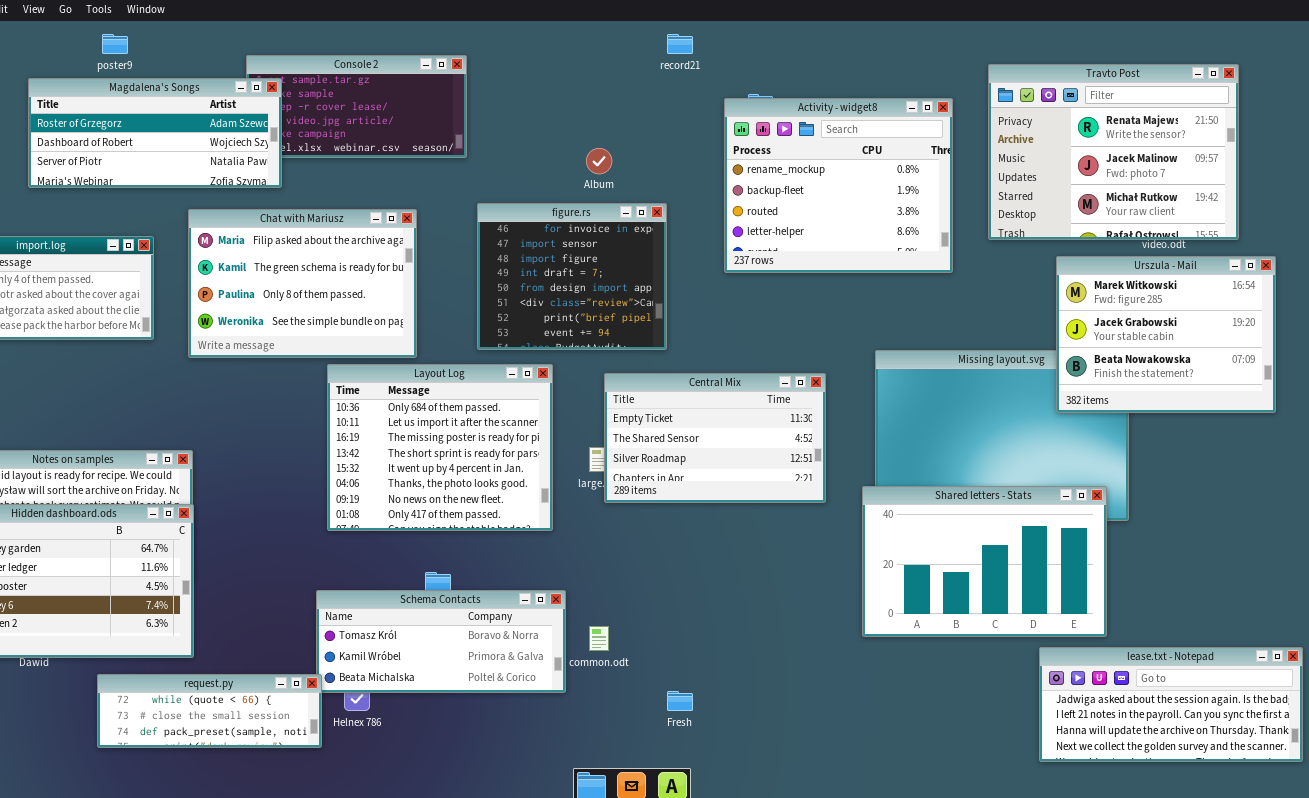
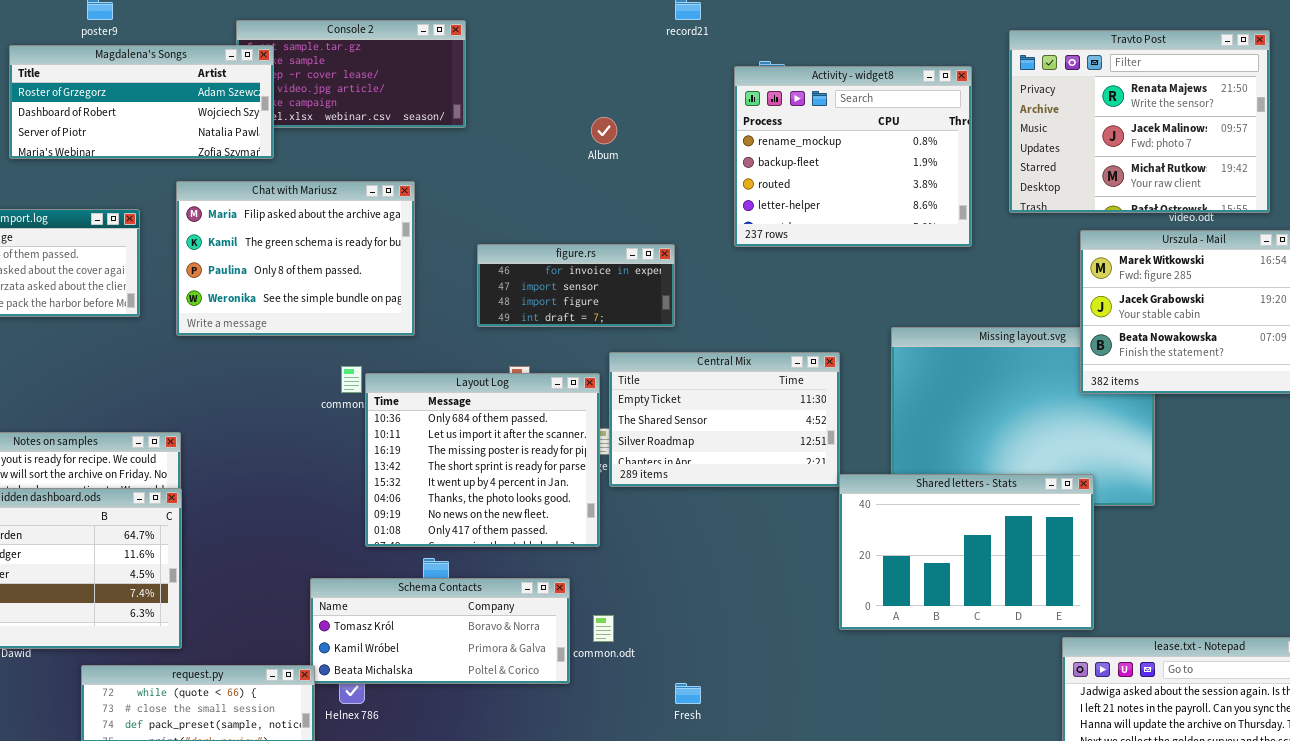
figure.rs: [477,203,667,350] -> [477,244,675,327], resized
Layout Log: [327,364,553,531] -> [365,373,600,547], moved
Shared letters - Stats: [862,486,1107,637] -> [839,474,1094,630], moved

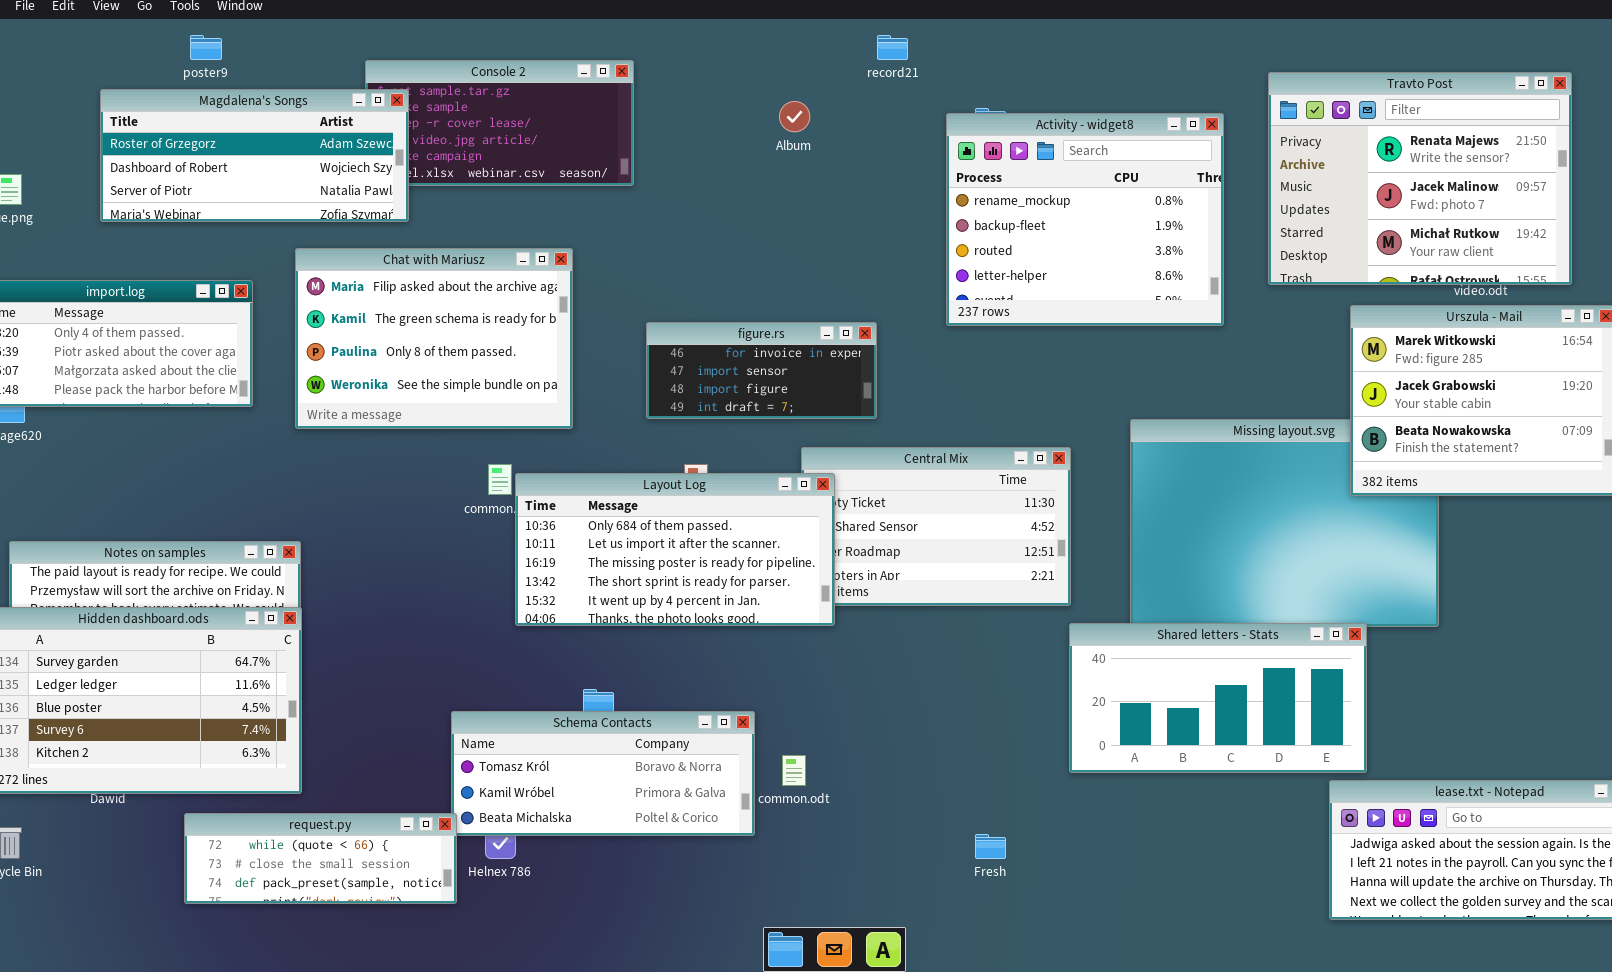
Album: [591,117,617,144] -> [779,101,810,132], moved
Layout Log: [365,373,600,547] -> [515,473,835,626], resized
Shared letters - Stats: [839,474,1094,630] -> [1069,623,1367,773], resized
Fresh: [675,683,701,704] -> [975,834,1006,859], moved

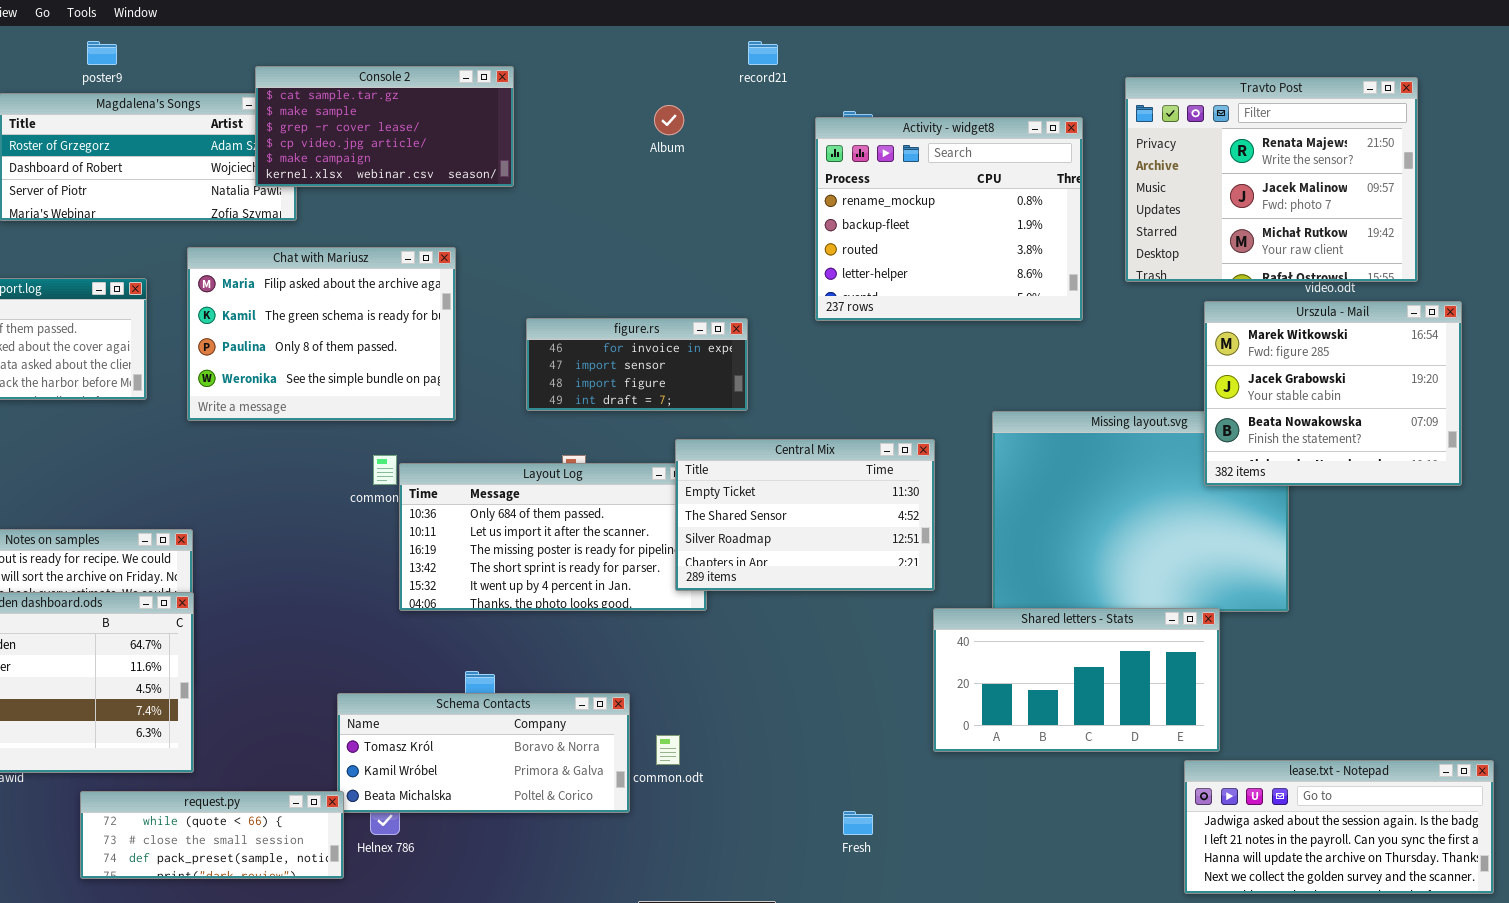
Console 2: [365,60,634,186] -> [255,66,514,187], raised
Central Mix: [801,447,1071,606] -> [675,439,935,591], raised

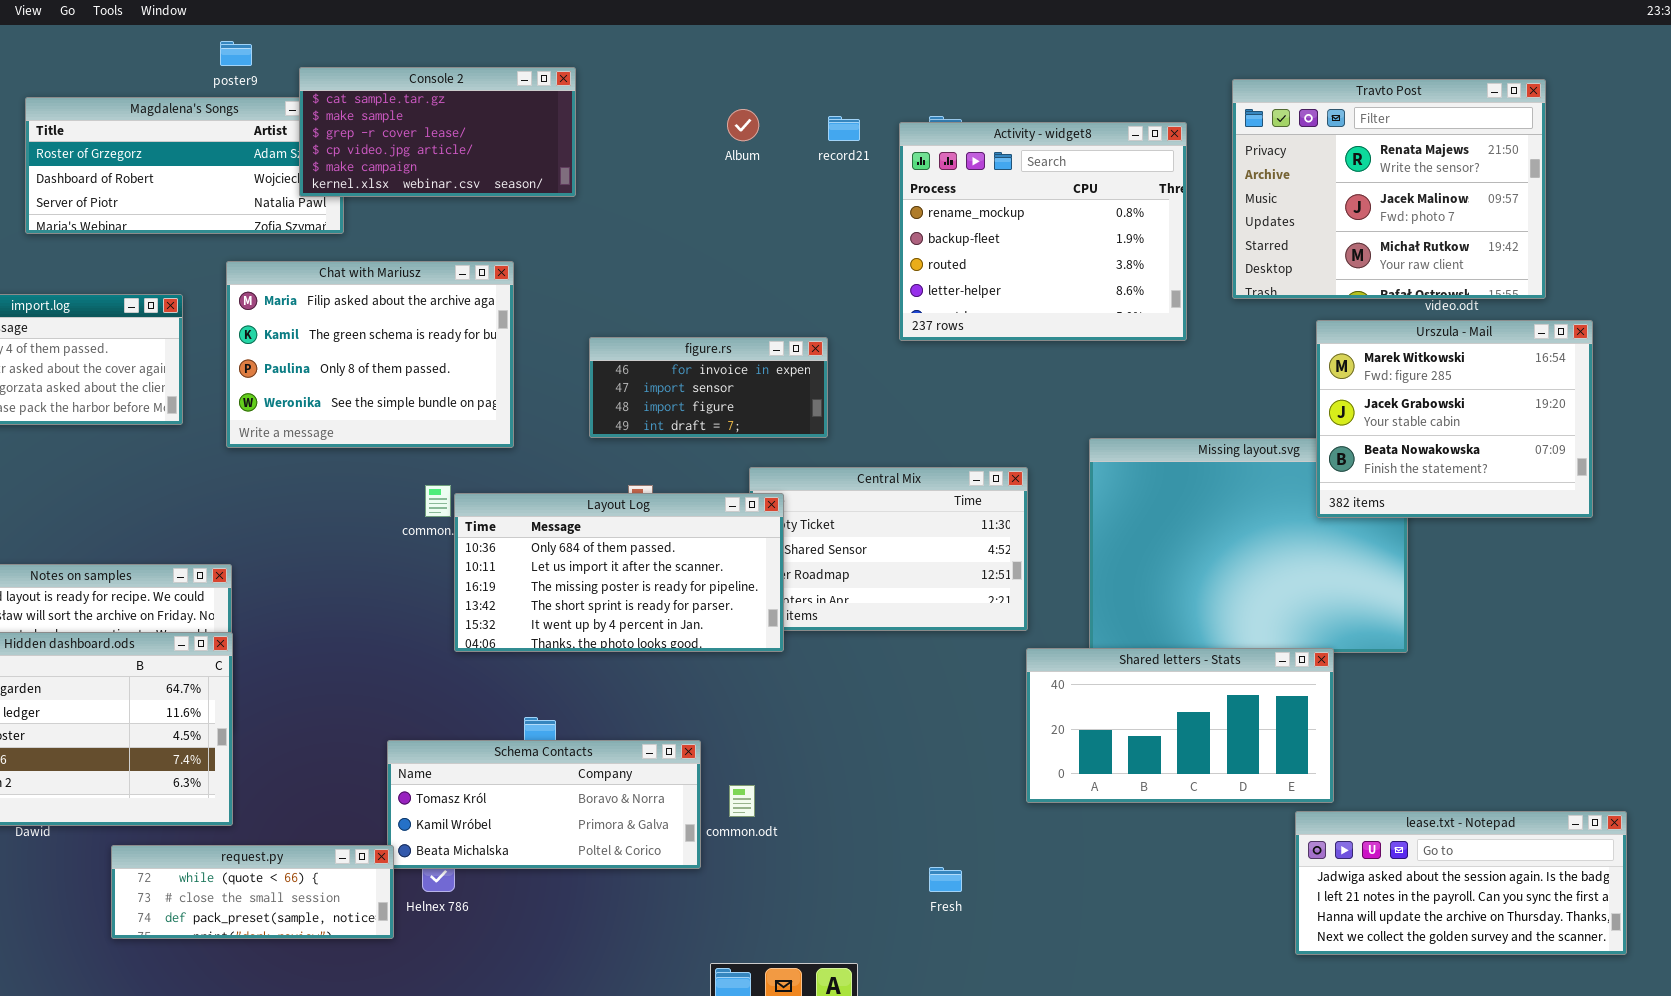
poster9: [87,41,117,65] -> [220,41,252,66], moved
record21: [748,41,778,65] -> [828,116,860,141], moved
Layout Log: [399,463,707,611] -> [454,493,784,652], raised

